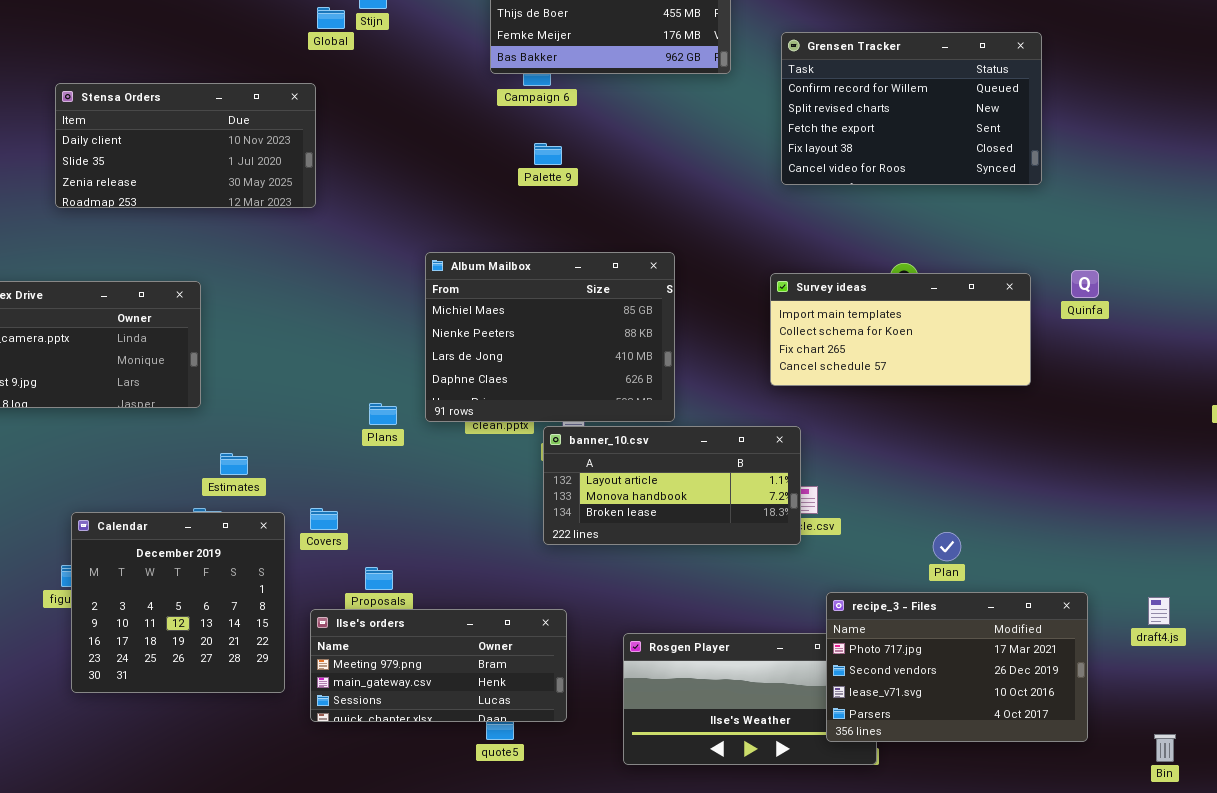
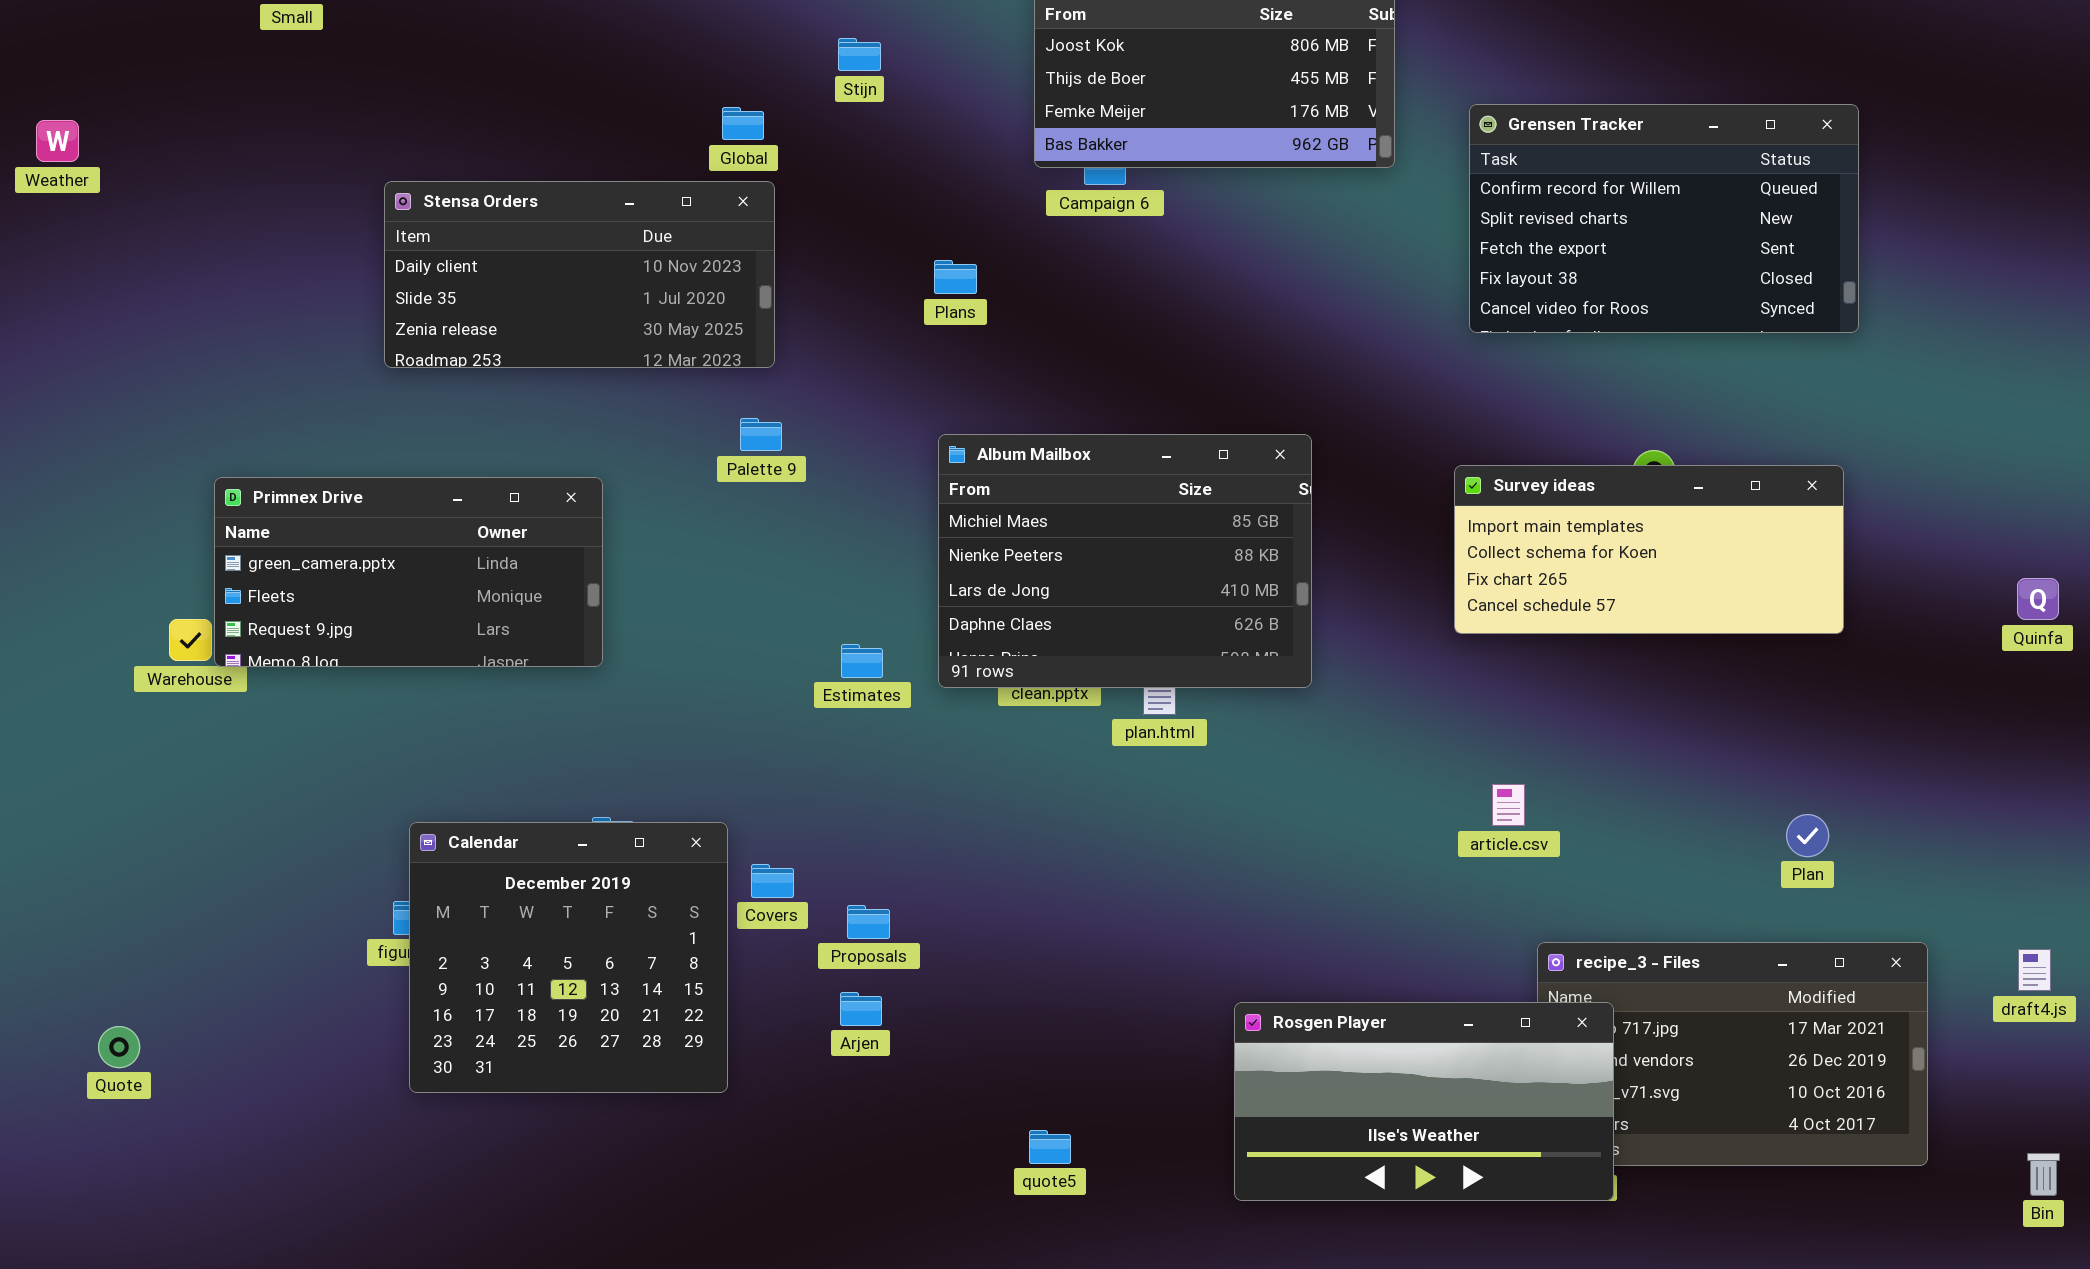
Global: [317,7,345,29] -> [722,107,764,140], moved
Palette 9: [534,143,562,165] -> [740,418,782,451], moved
Quinfa: [1071,270,1099,298] -> [2017,578,2059,620], moved
Plans: [369,403,397,425] -> [934,260,977,294], moved
banner_10.csv: [543,426,801,545] -> none, closed
Estimates: [220,453,248,475] -> [841,644,883,678], moved
Covers: [310,508,338,530] -> [751,864,794,898], moved
Plan: [933,532,961,561] -> [1786,814,1829,857], moved
Ilse's orders: [310,609,567,722] -> none, closed
Rosgen Player: [623,633,877,765] -> [1234,1002,1614,1201], raised

